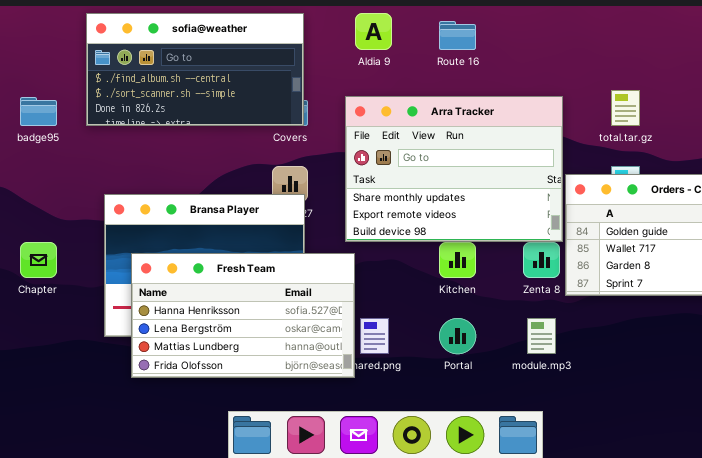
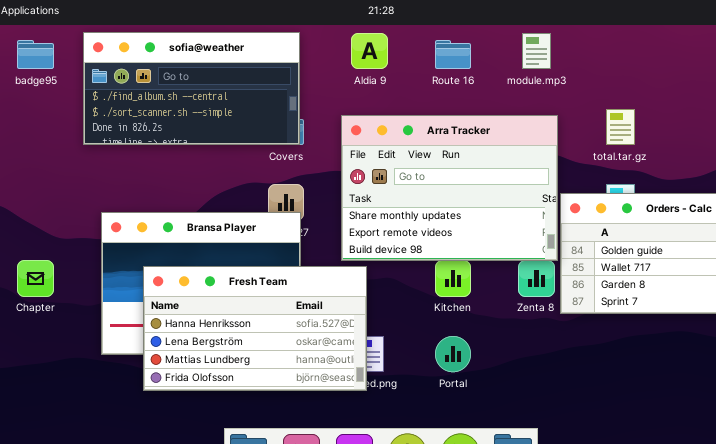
badge95: [20,97,57,126] -> [17,40,54,69], moved
Fresh Team: [131,253,355,378] -> [143,266,367,391], moved
module.mp3: [527,318,556,354] -> [522,33,551,69], moved

